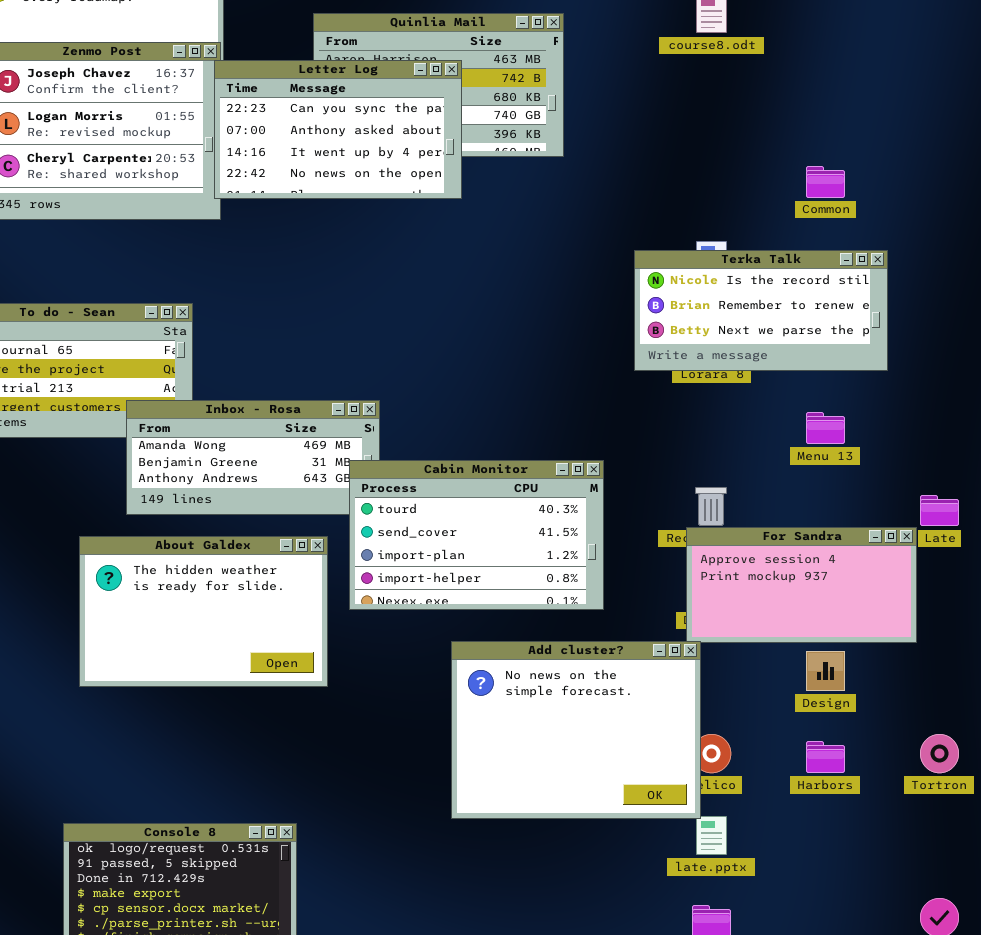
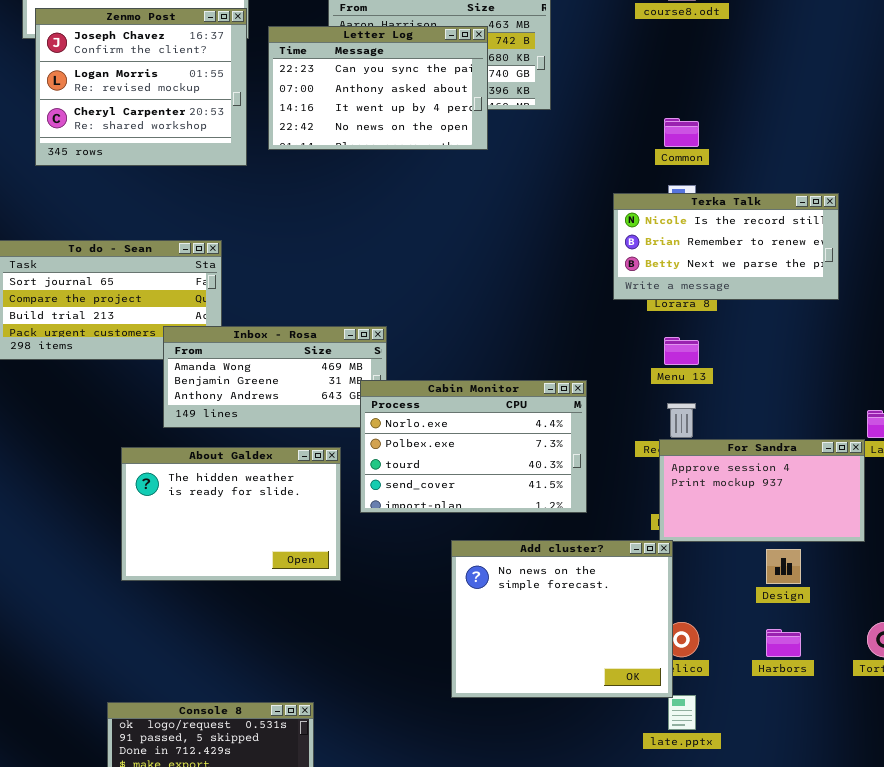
Letter Log: [214,60,462,199] -> [268,26,488,150], moved
Common: [806,166,845,198] -> [664,118,699,147], moved
Menu 13: [806,412,845,444] -> [664,337,699,365], moved
Cabin Monitor: [349,460,604,610] -> [360,380,587,513], scrolled up 2 rows

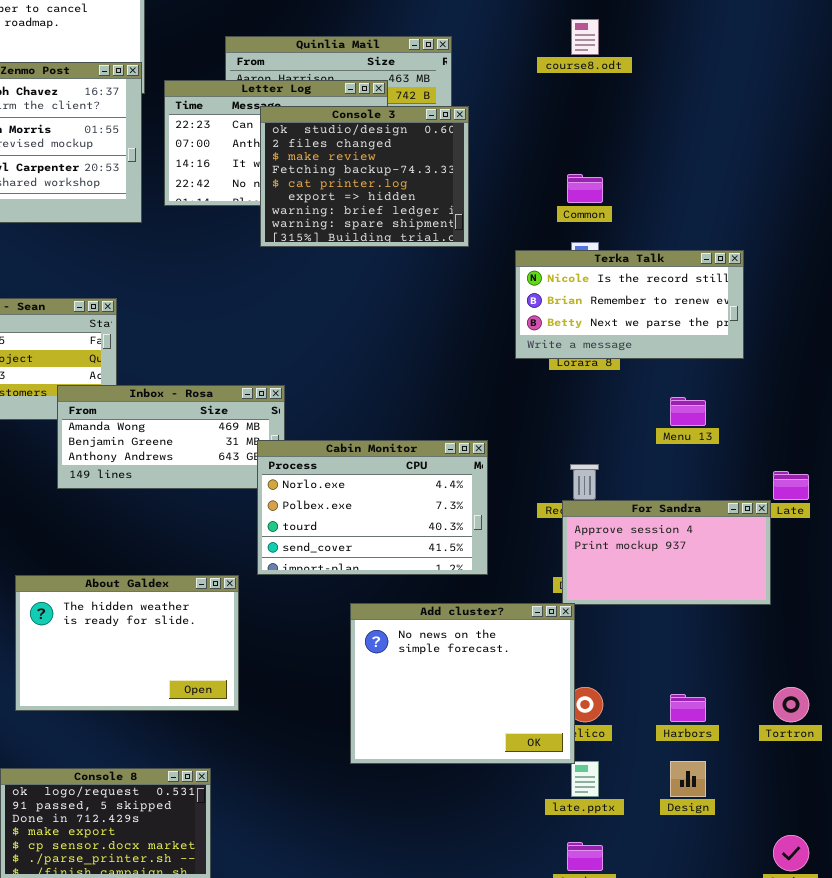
Console 3: none -> [260,106,469,247], opened
Menu 13: [664,337,699,365] -> [670,397,706,426], moved
About Galdex: [121,447,341,581] -> [15,575,239,711], moved
Design: [766,549,801,584] -> [670,761,706,797], moved

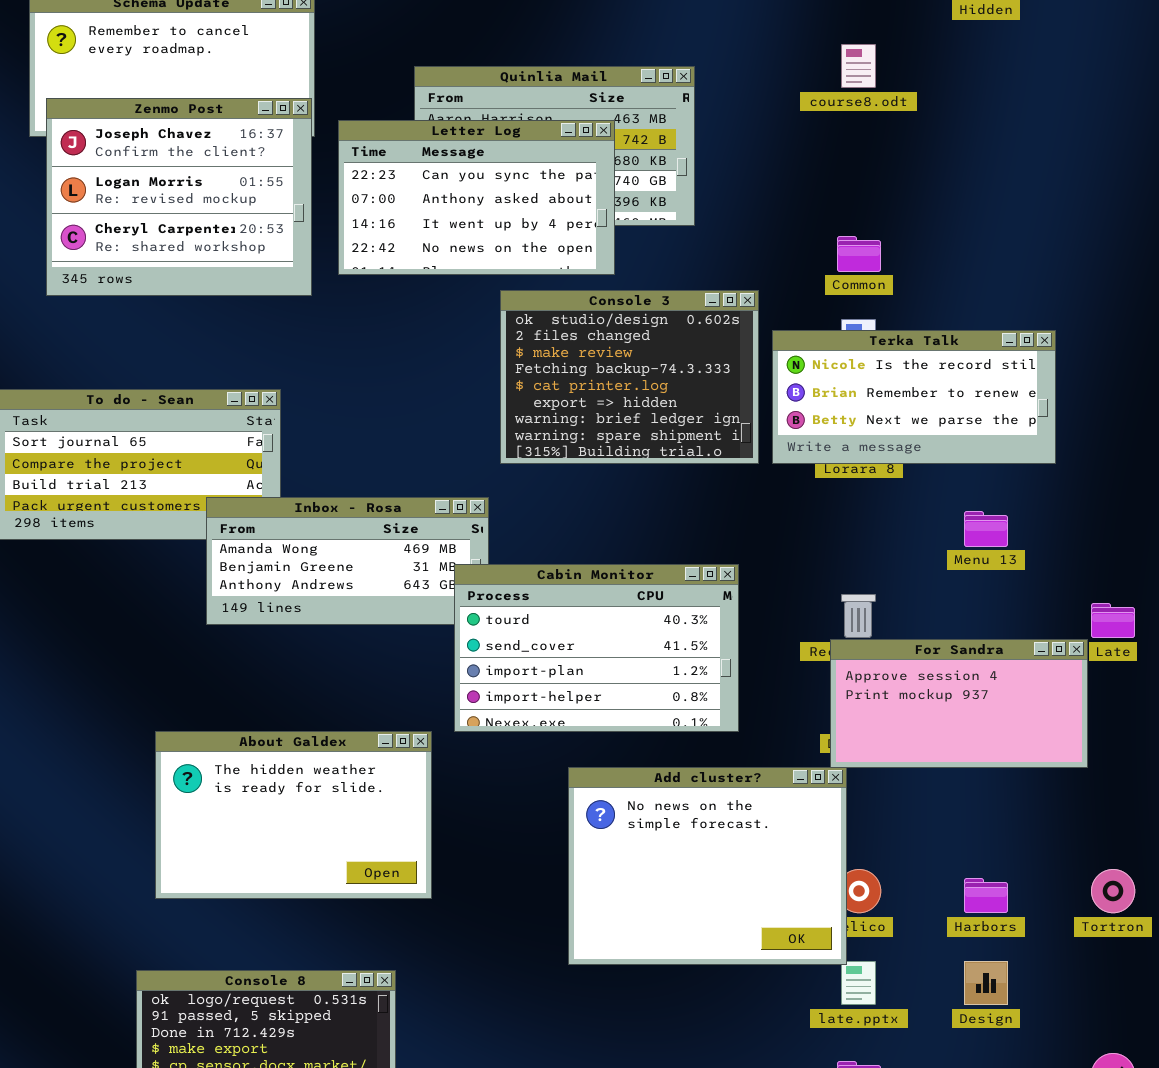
Console 3: [260,106,469,247] -> [500,290,759,464], moved
Cabin Monitor: [257,440,488,575] -> [454,564,739,732], scrolled down 2 rows

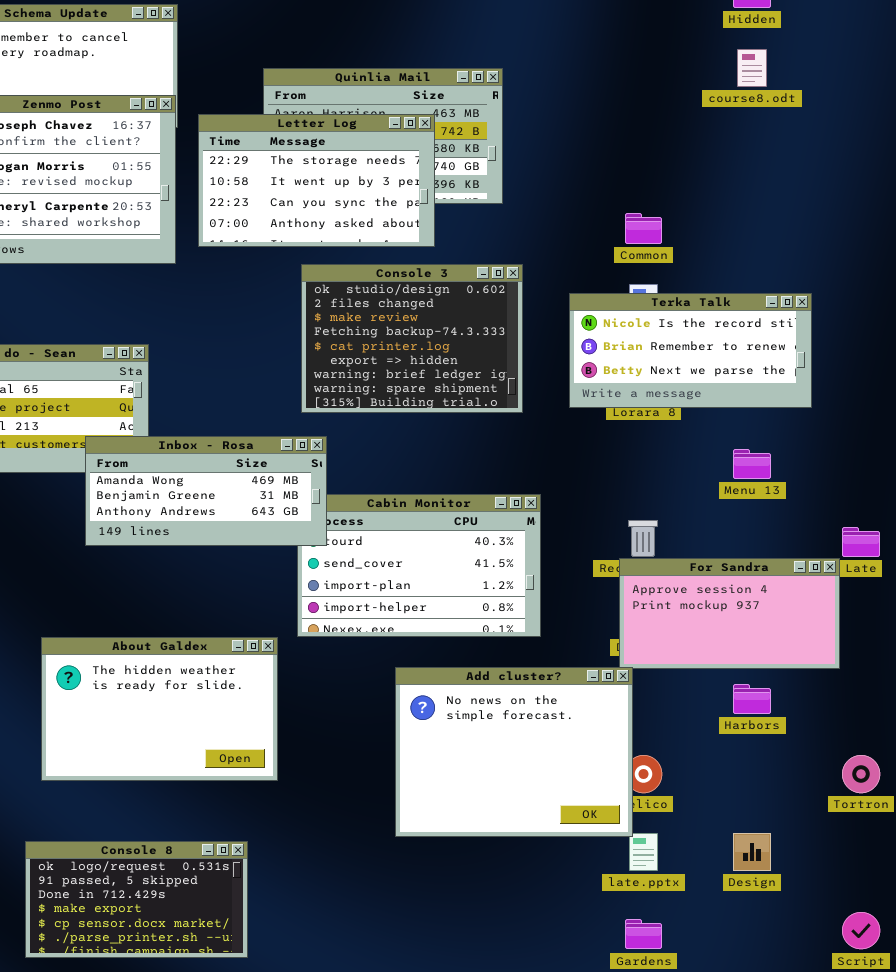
course8.odt: [841,44,876,88] -> [737,49,767,87], moved
Letter Log: [338,120,615,275] -> [198,114,435,247], scrolled up 2 rows
Console 3: [500,290,759,464] -> [301,264,523,413], moved
Inbox - Rosa: [206,497,489,625] -> [85,436,327,546], raised
Harbors: [964,878,1008,913] -> [733,684,771,714], moved

